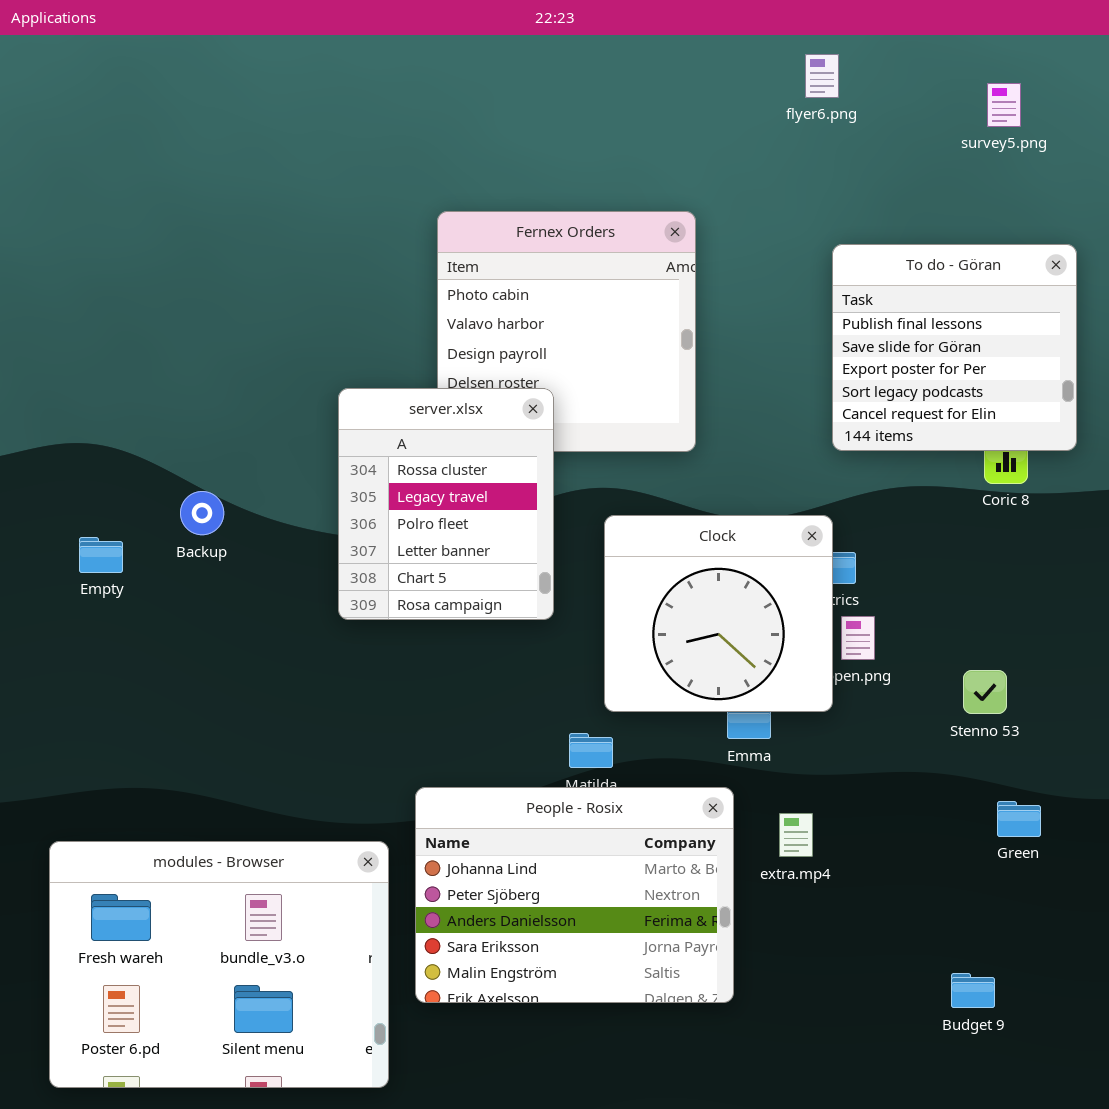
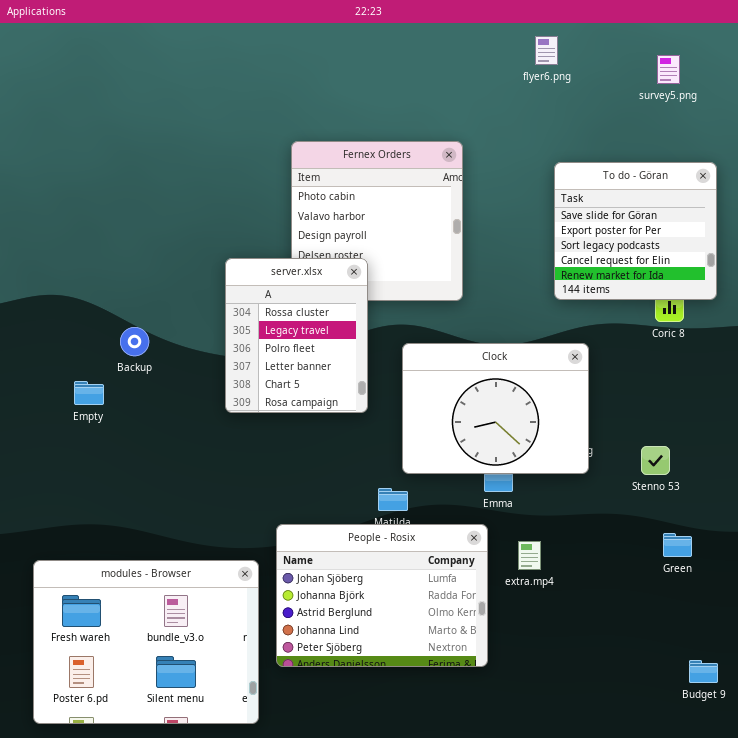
To do - Göran: [832,244,1077,451] -> [554,162,717,300], scrolled down 1 row
Clock: [604,515,833,712] -> [402,343,589,474], resized
Empty: [79,537,123,573] -> [74,381,104,405], moved
People - Rosix: [415,787,734,1003] -> [276,524,488,667], scrolled up 3 rows
Budget 9: [951,973,995,1008] -> [689,660,718,683], moved

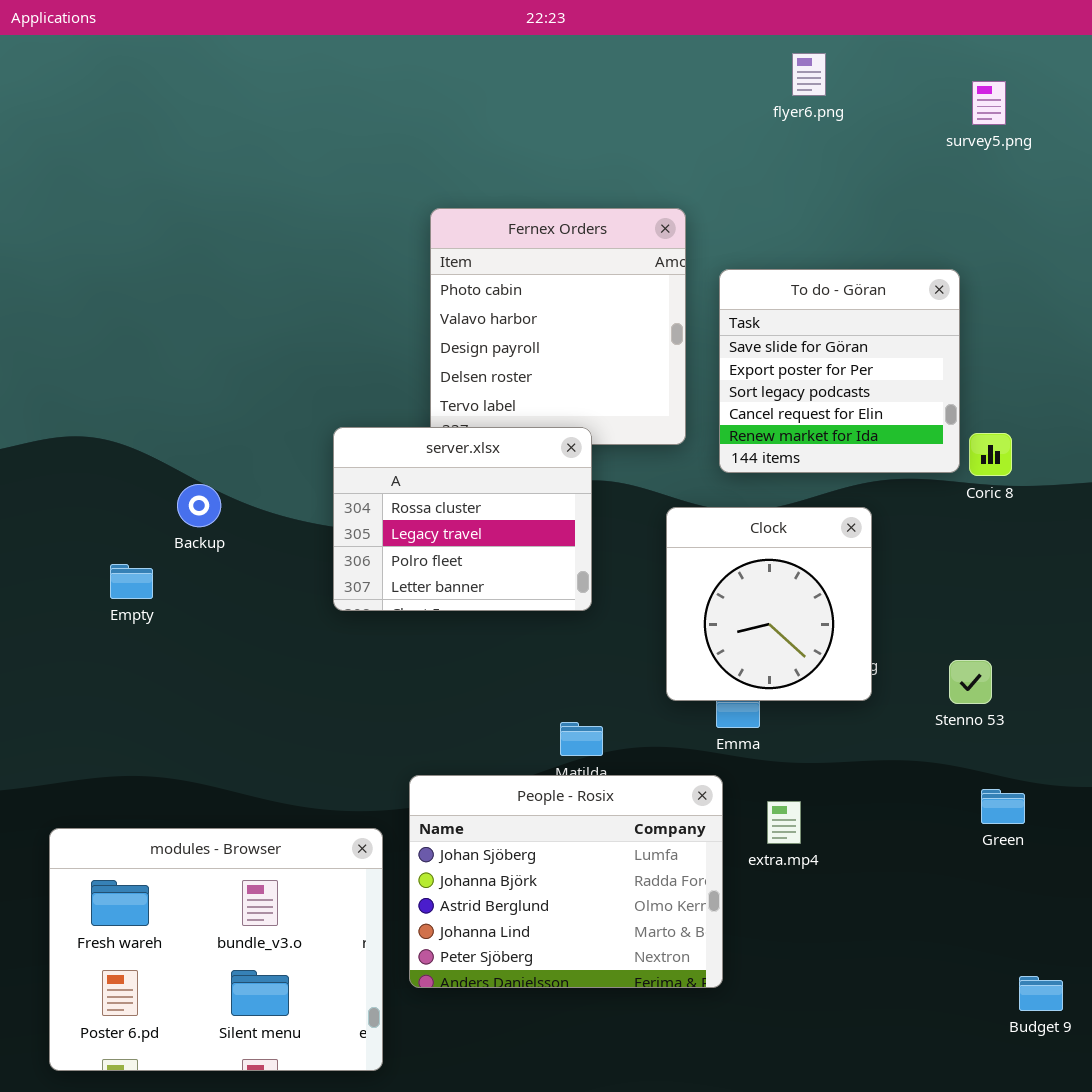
To do - Göran: [554,162,717,300] -> [719,269,960,473], moved
server.xlsx: [225,258,368,413] -> [333,427,592,611], resized
Clock: [402,343,589,474] -> [666,507,872,701], resized

